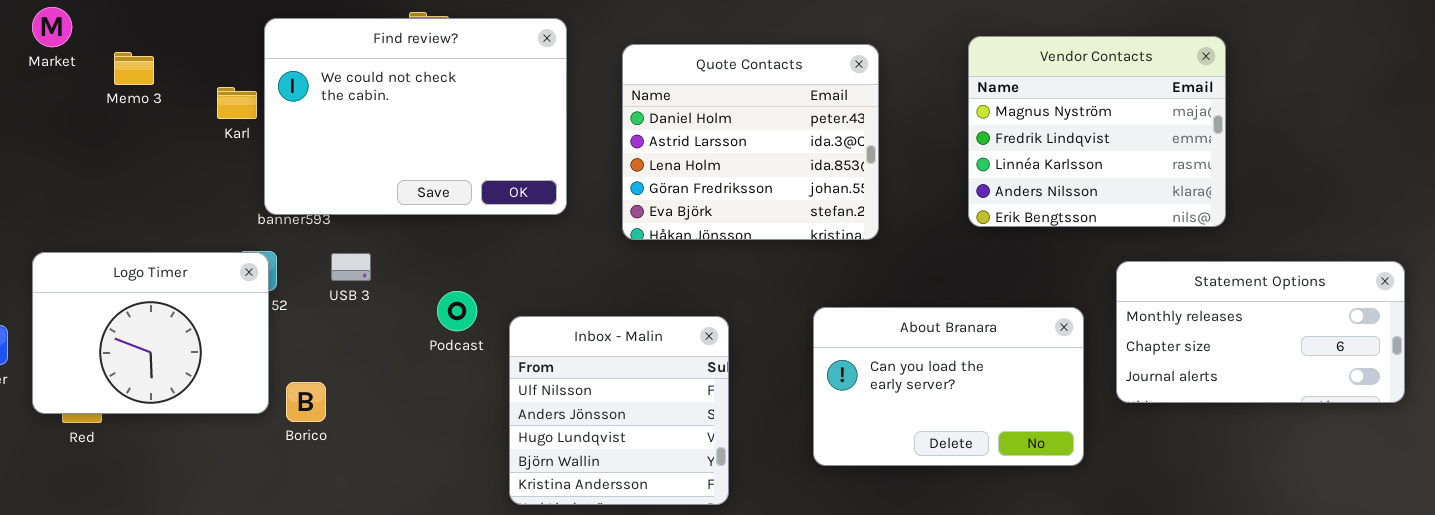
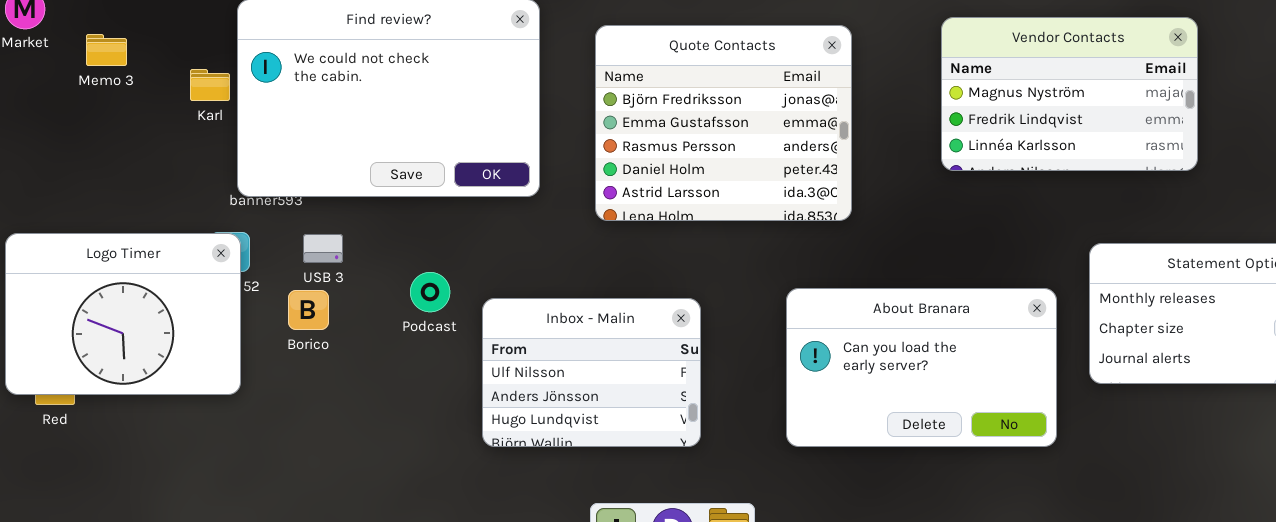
Vendor Contacts: [968,36,1226,227] -> [941,17,1198,171], resized
Quote Contacts: [622,44,879,240] -> [595,25,852,221], scrolled up 3 rows
Inbox - Malin: [509,316,729,505] -> [482,298,701,447], resized
Borico: [286,382,326,422] -> [288,290,329,330], moved

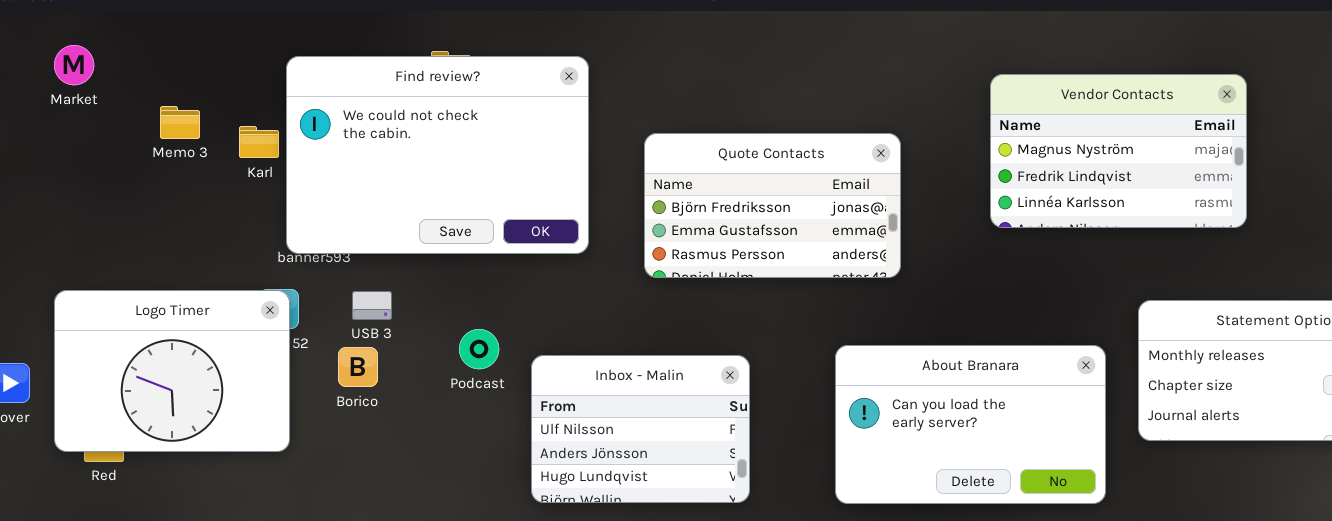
Quote Contacts: [595,25,852,221] -> [644,133,901,278], resized
Memo 3: [86,34,127,66] -> [160,106,200,139], moved

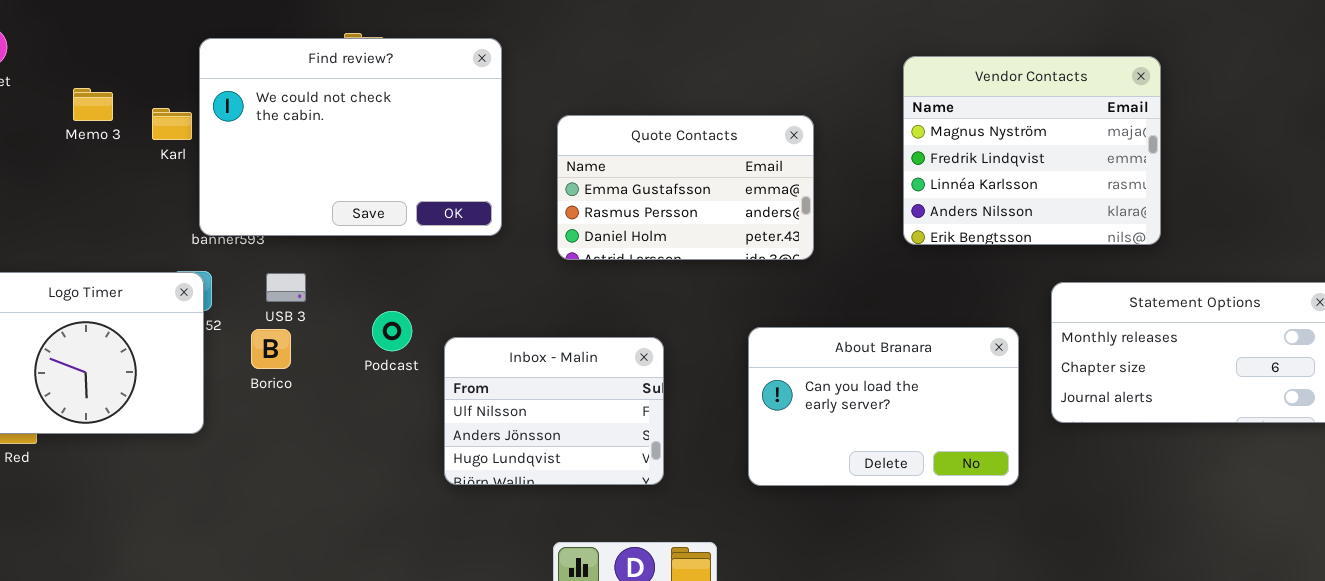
Vendor Contacts: [990,74,1247,228] -> [903,56,1161,245], resized
Quote Contacts: [644,133,901,278] -> [557,115,814,260], scrolled down 1 row

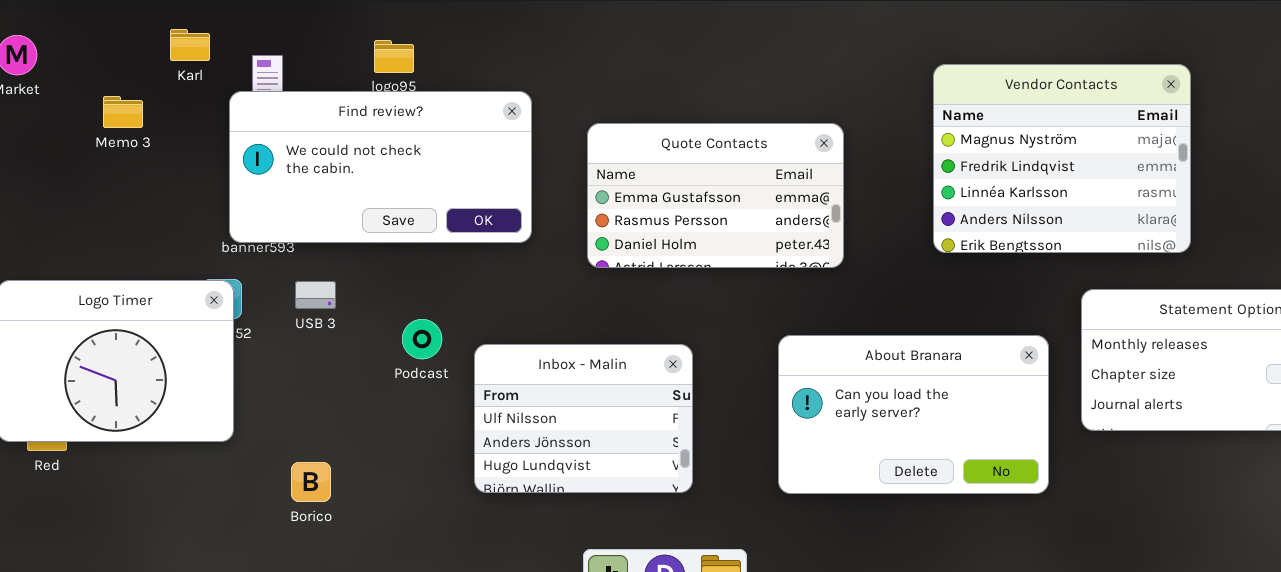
Find review?: [199,38,502,236] -> [229,91,532,243], resized
Karl: [152,108,192,140] -> [170,29,210,61], moved
Borico: [251,329,291,369] -> [291,462,331,502], moved

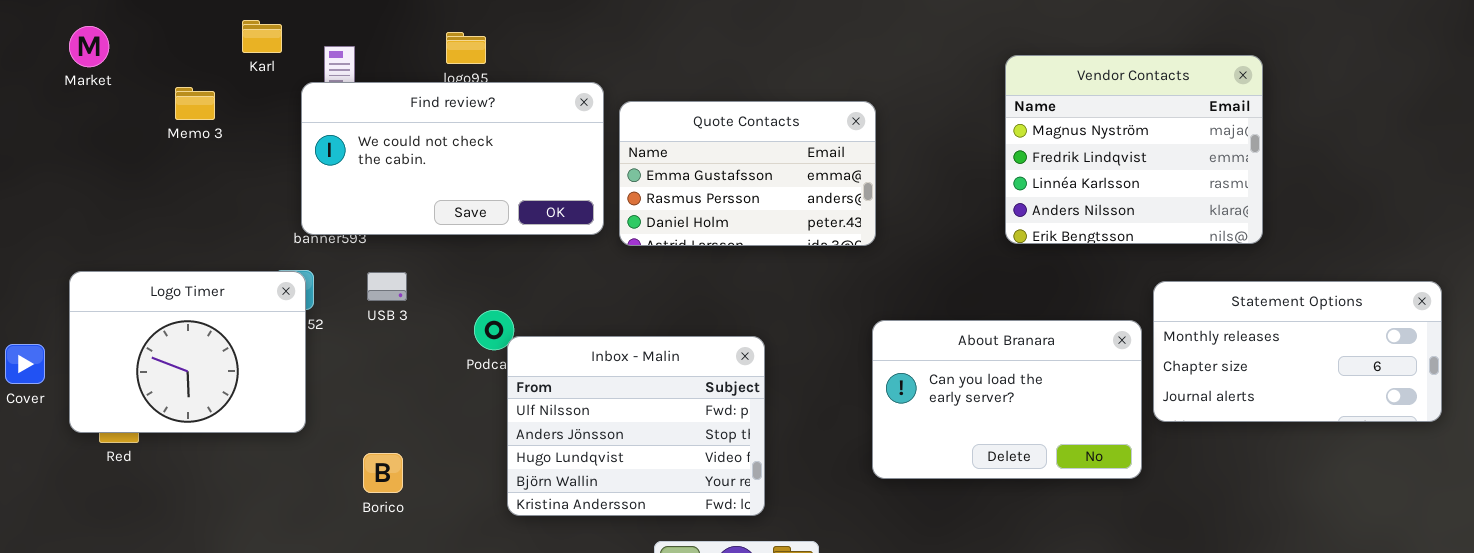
Quote Contacts: [587,123,844,268] -> [619,101,876,246], moved
About Branara: [778,335,1049,494] -> [872,320,1142,479], moved
Inbox - Malin: [474,344,693,493] -> [507,336,765,516], resized

